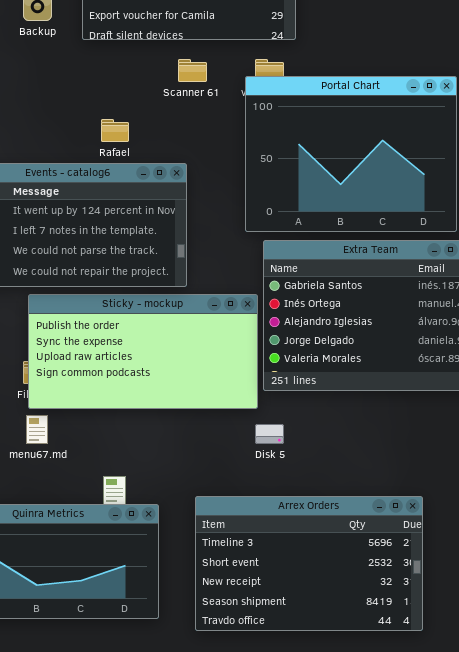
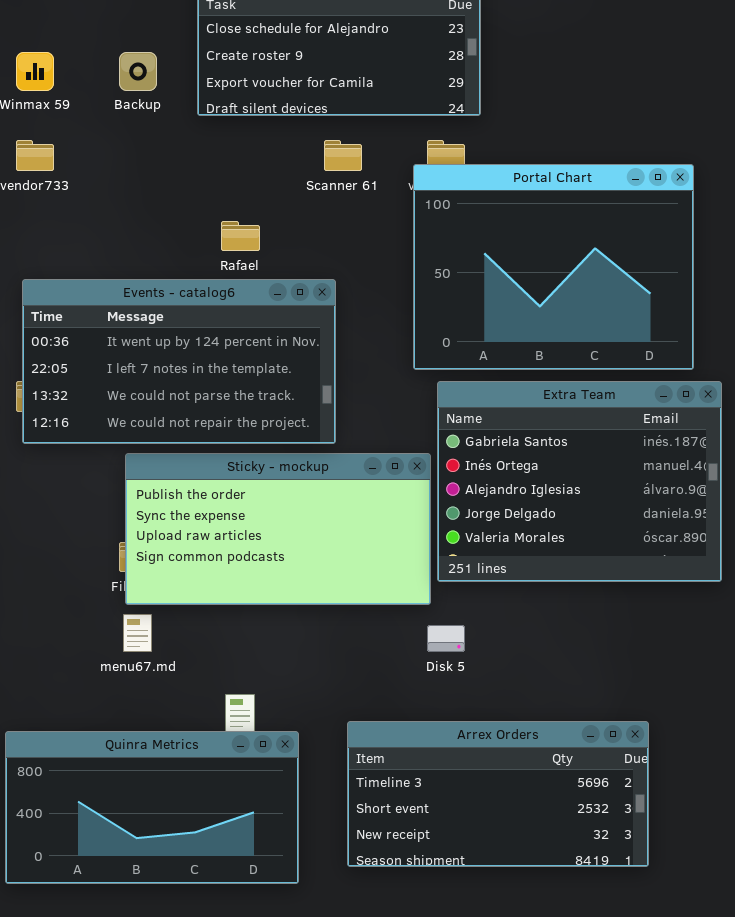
Arrex Orders: [195,496,423,631] -> [347,721,649,867], resized

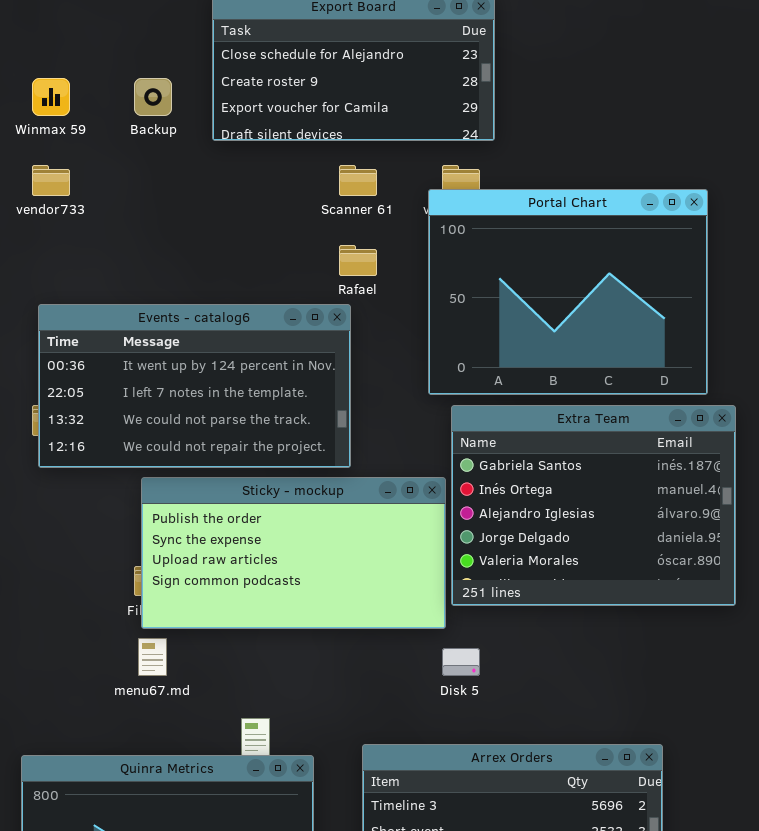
Rafael: [221,221,260,251] -> [339,245,377,276], moved

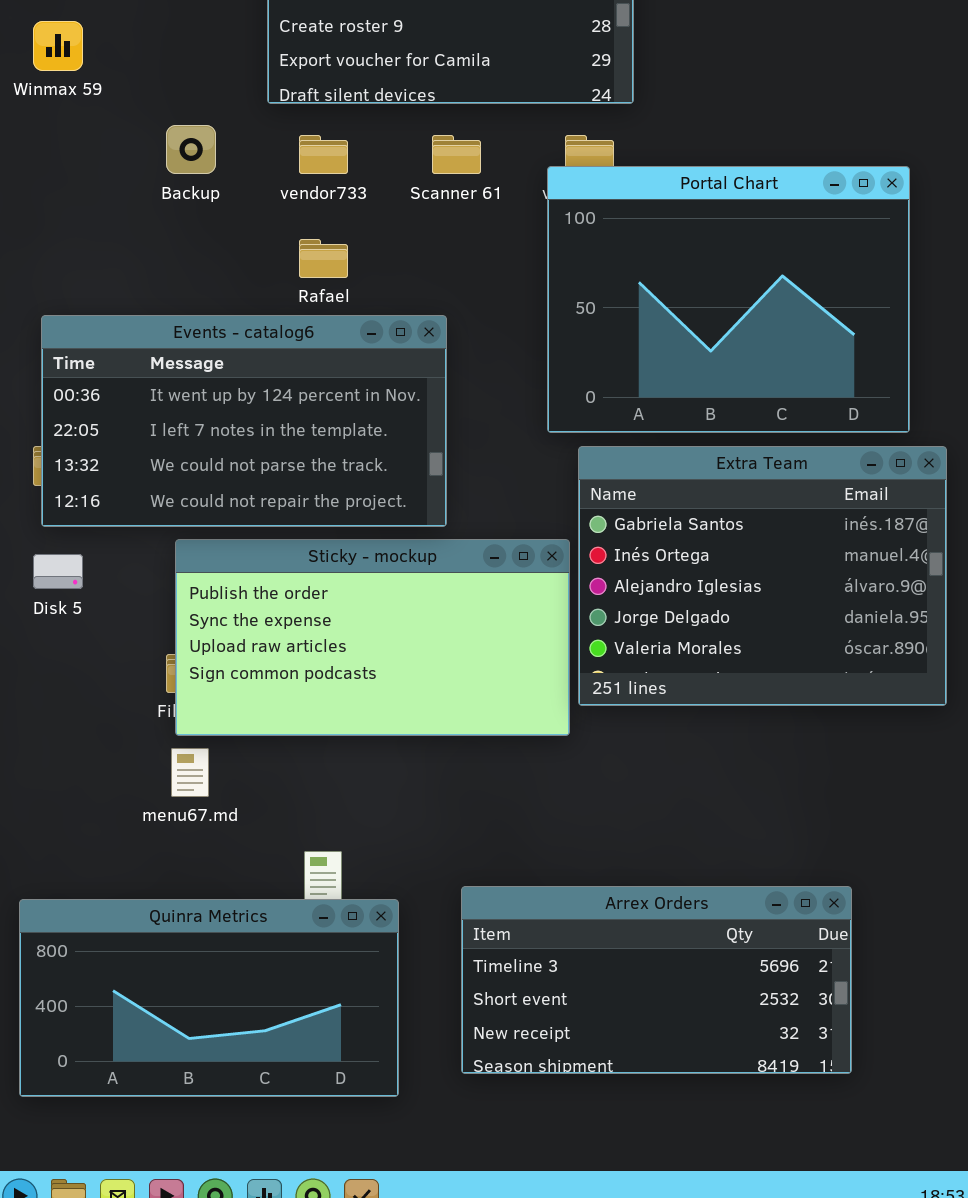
Backup: [134,78,172,116] -> [166,125,216,174], moved
vendor733: [32,165,70,196] -> [299,135,348,174], moved
Rafael: [339,245,377,276] -> [299,239,348,278], moved
Disk 5: [442,648,480,676] -> [33,554,83,589], moved

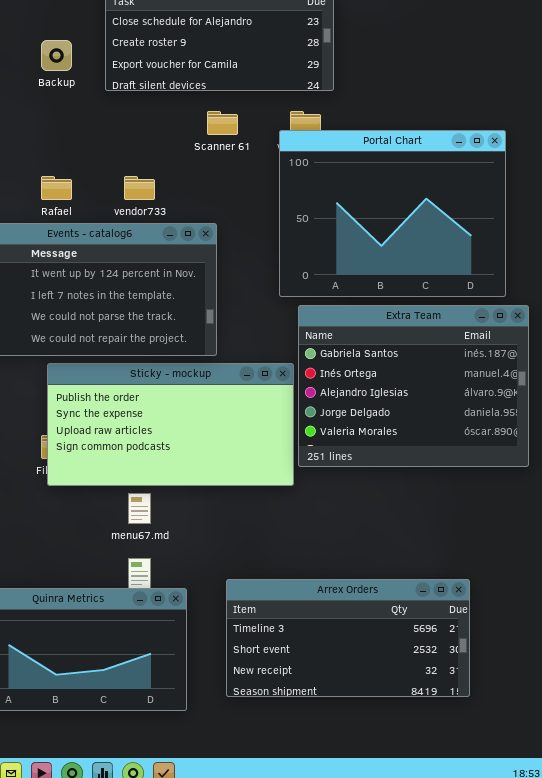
Backup: [166,125,216,174] -> [41,40,72,71], moved
vendor733: [299,135,348,174] -> [124,176,155,200], moved
Rafael: [299,239,348,278] -> [41,176,72,200], moved
menu67.md: [171,748,209,797] -> [128,493,151,524], moved

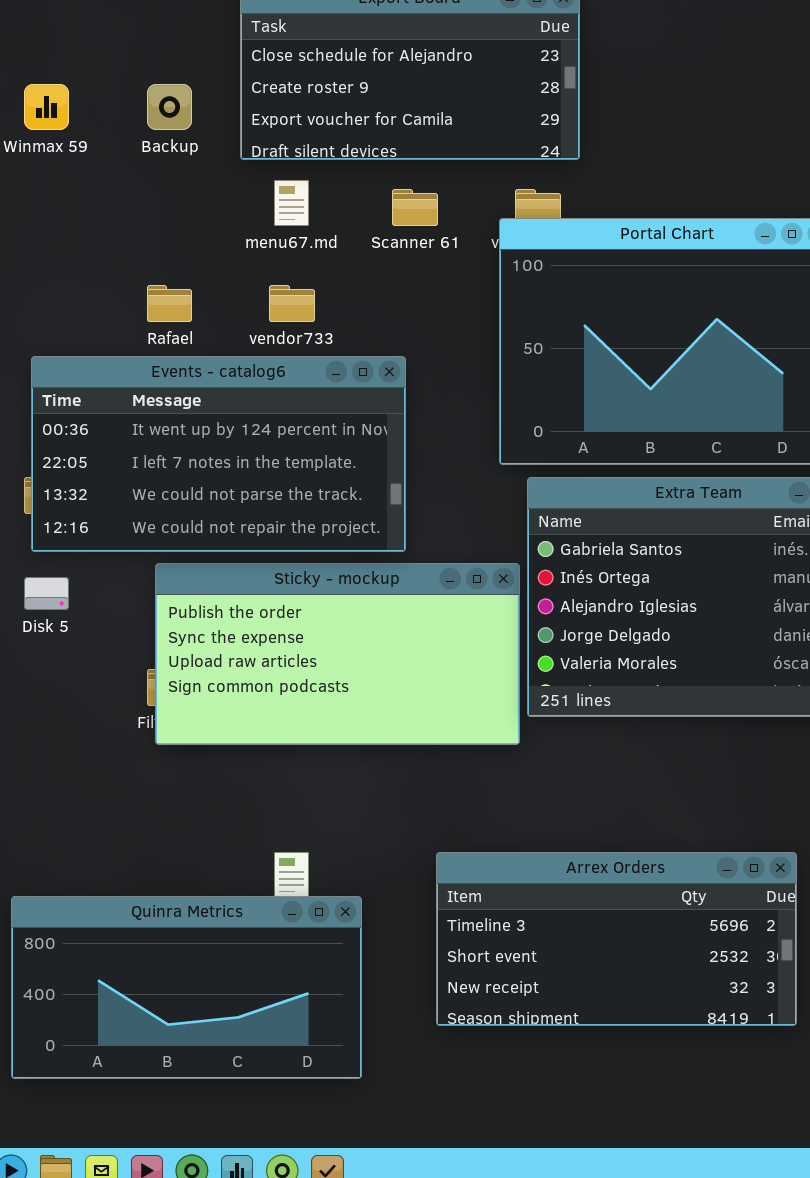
menu67.md: [128,493,151,524] -> [274,180,309,226], moved
Arrex Orders: [226,579,470,697] -> [436,852,797,1026], moved

